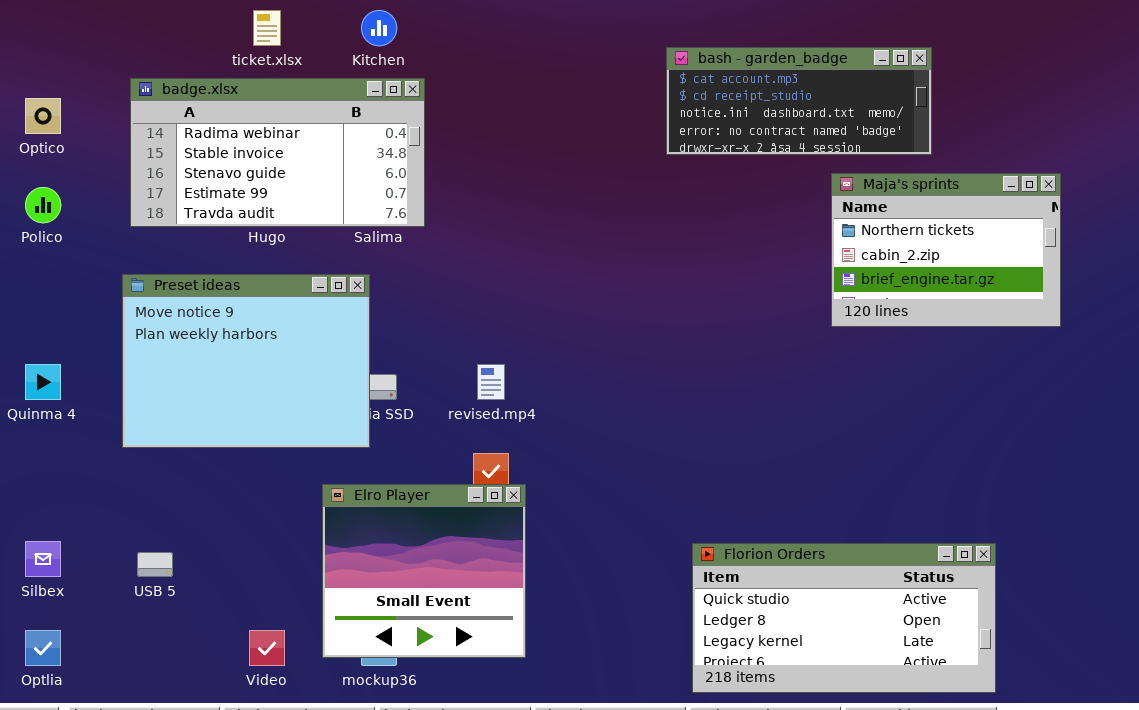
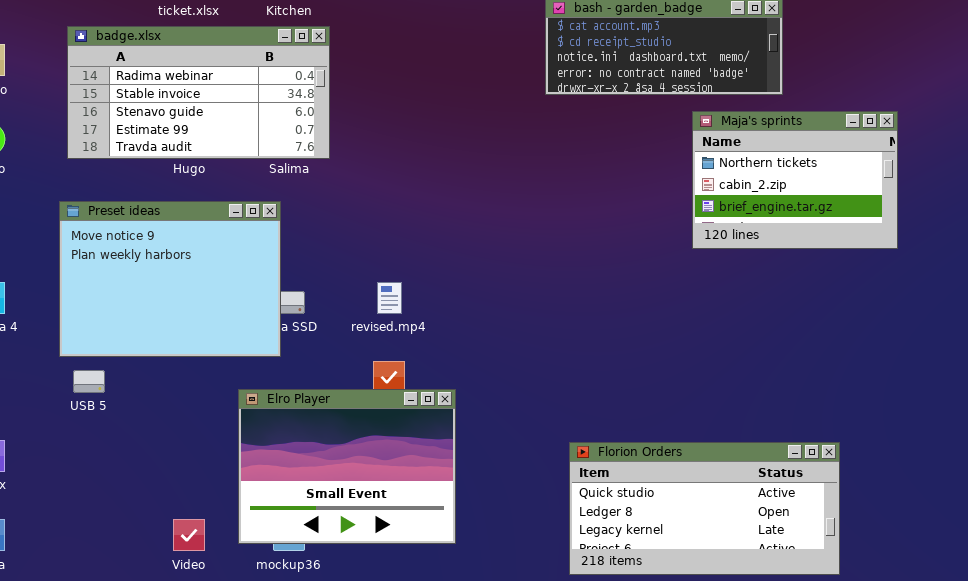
Elro Player: [322,484,526,658] -> [238,389,456,544], resized
USB 5: [137,552,173,577] -> [73,370,105,393], moved

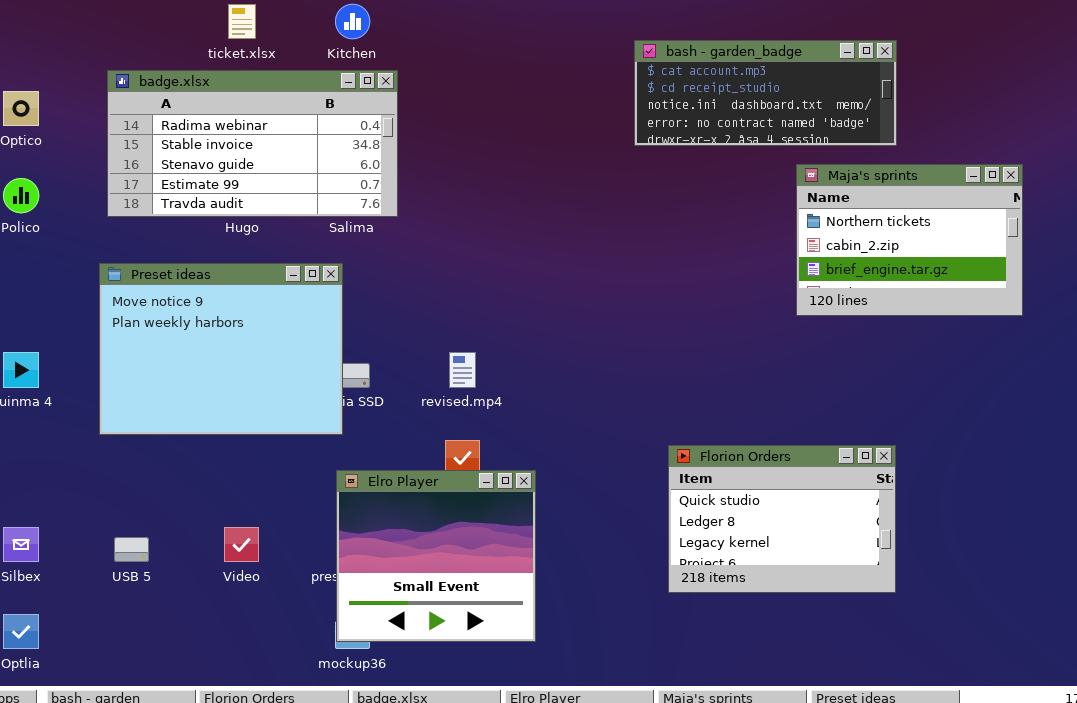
USB 5: [73,370,105,393] -> [114,537,149,562], moved
Elro Player: [238,389,456,544] -> [336,470,536,642], resized
Florion Orders: [569,442,840,575] -> [668,445,896,593], moved, resized
Video: [173,519,205,551] -> [224,527,259,562], moved

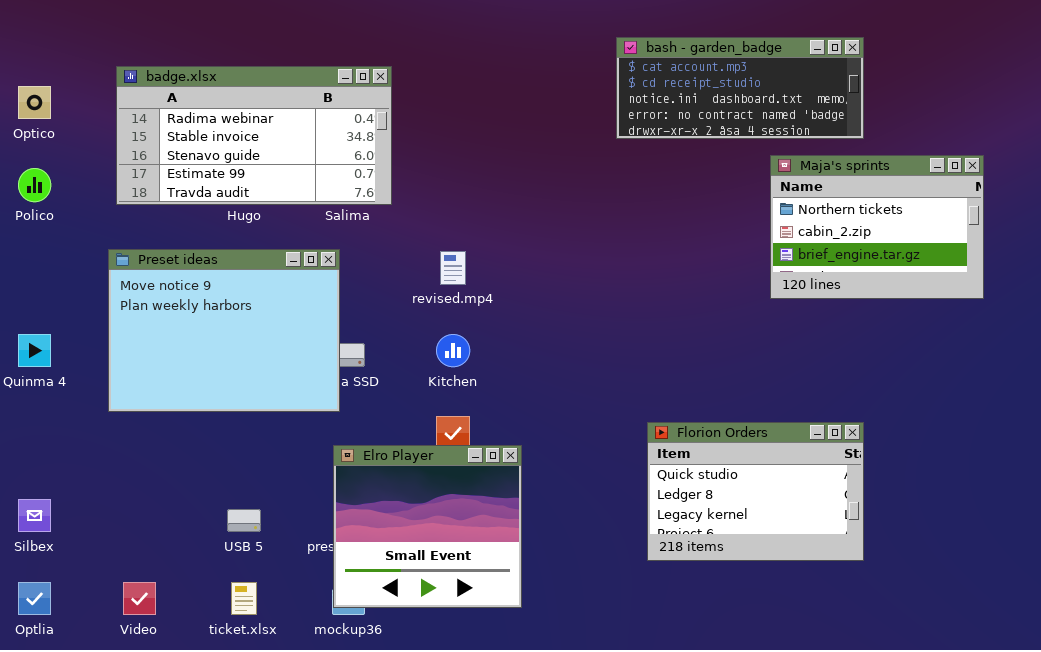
ticket.xlsx: [228,4,256,39] -> [231,582,257,615], moved
Kitchen: [335,4,370,39] -> [436,334,470,367], moved
revised.mp4: [449,352,476,388] -> [440,251,466,285], moved
Video: [224,527,259,562] -> [123,582,156,615], moved
USB 5: [114,537,149,562] -> [227,509,261,532], moved

